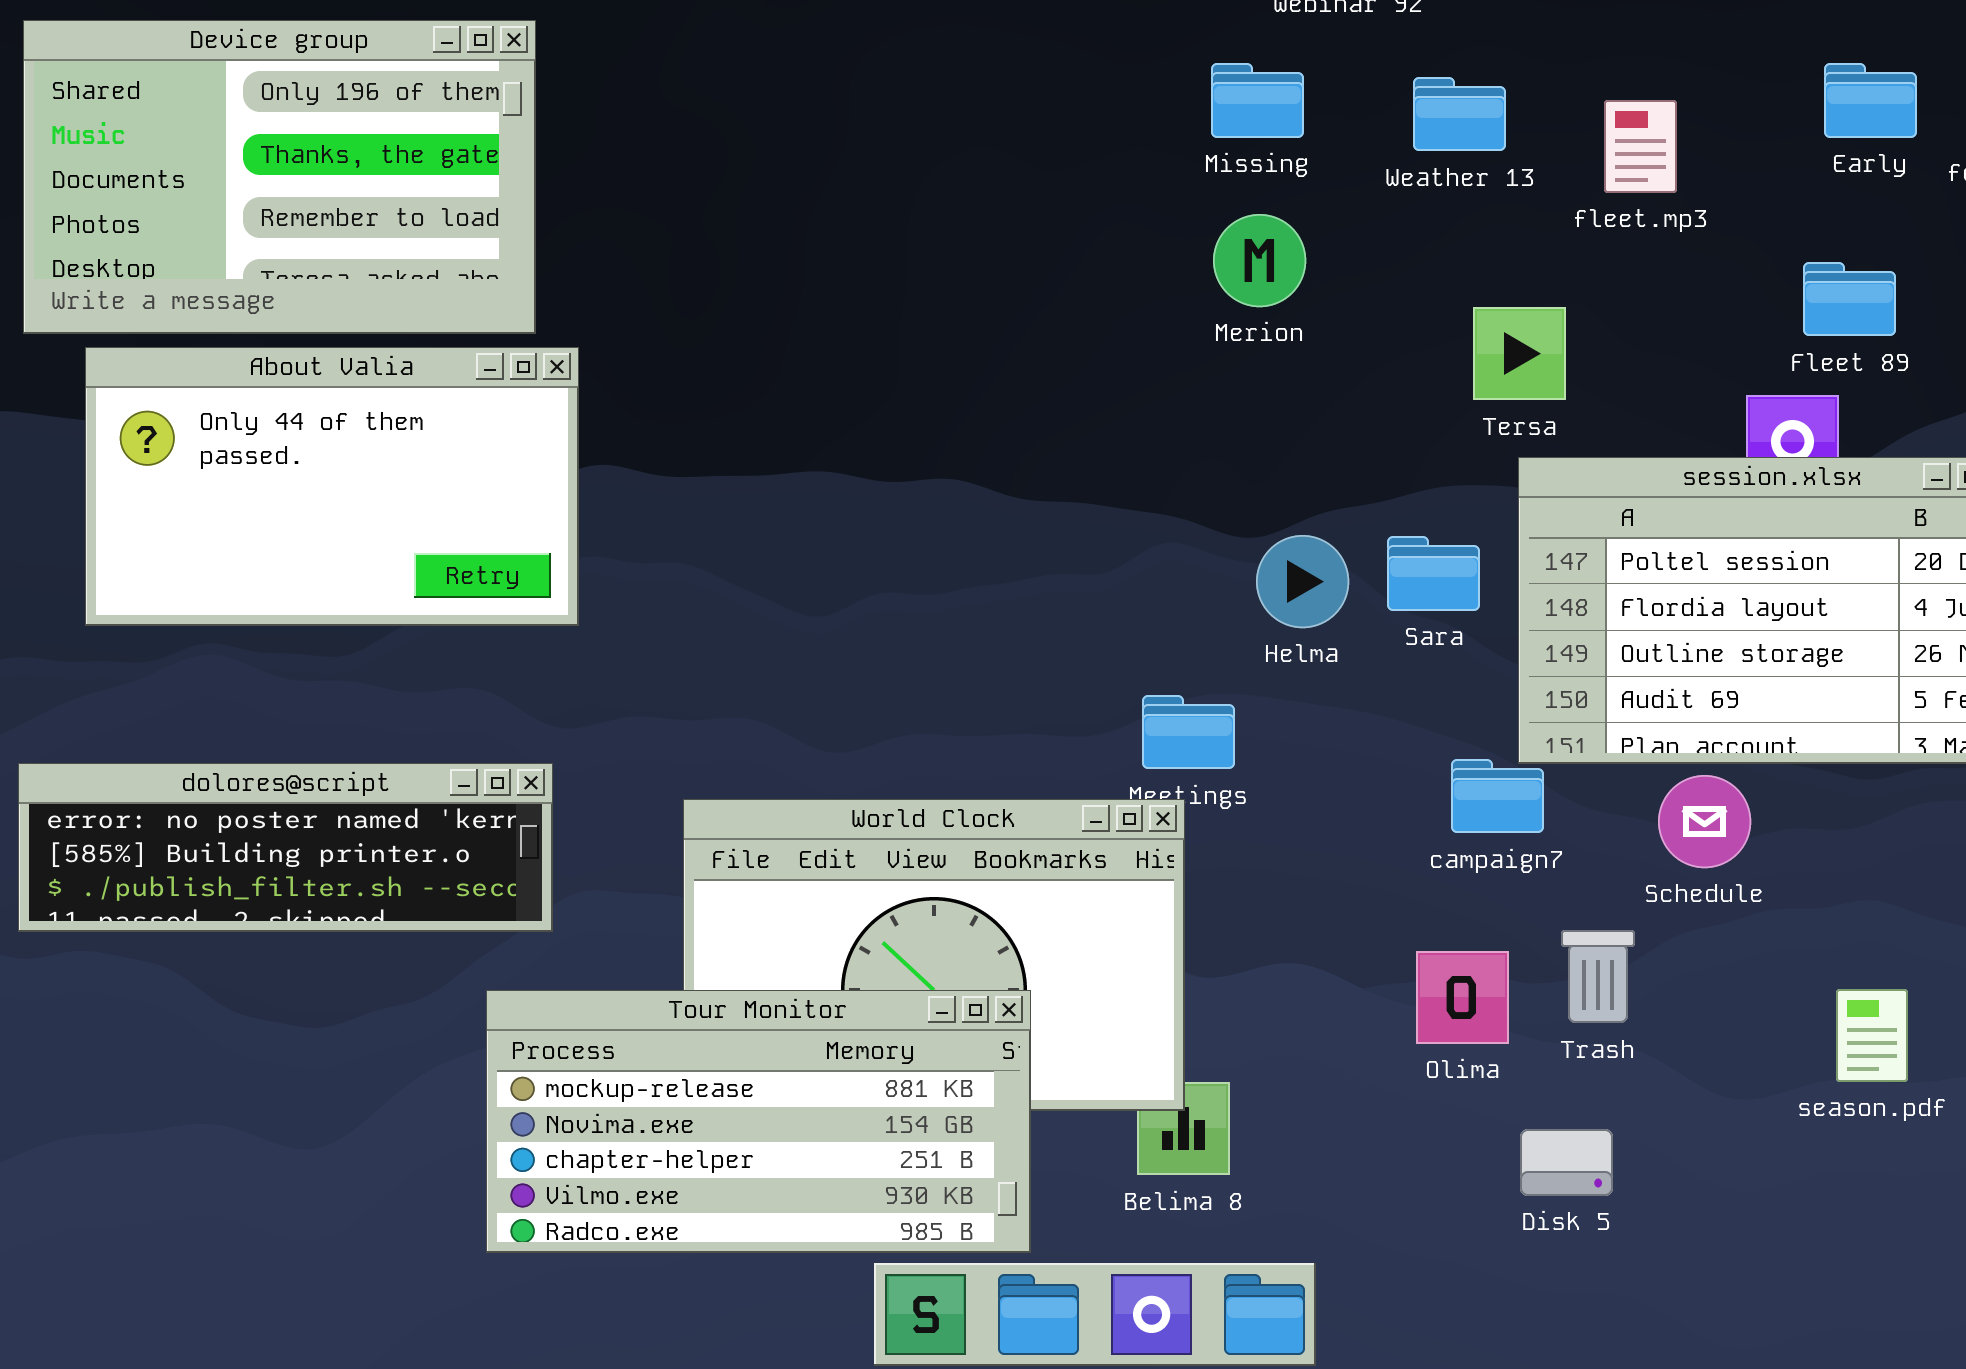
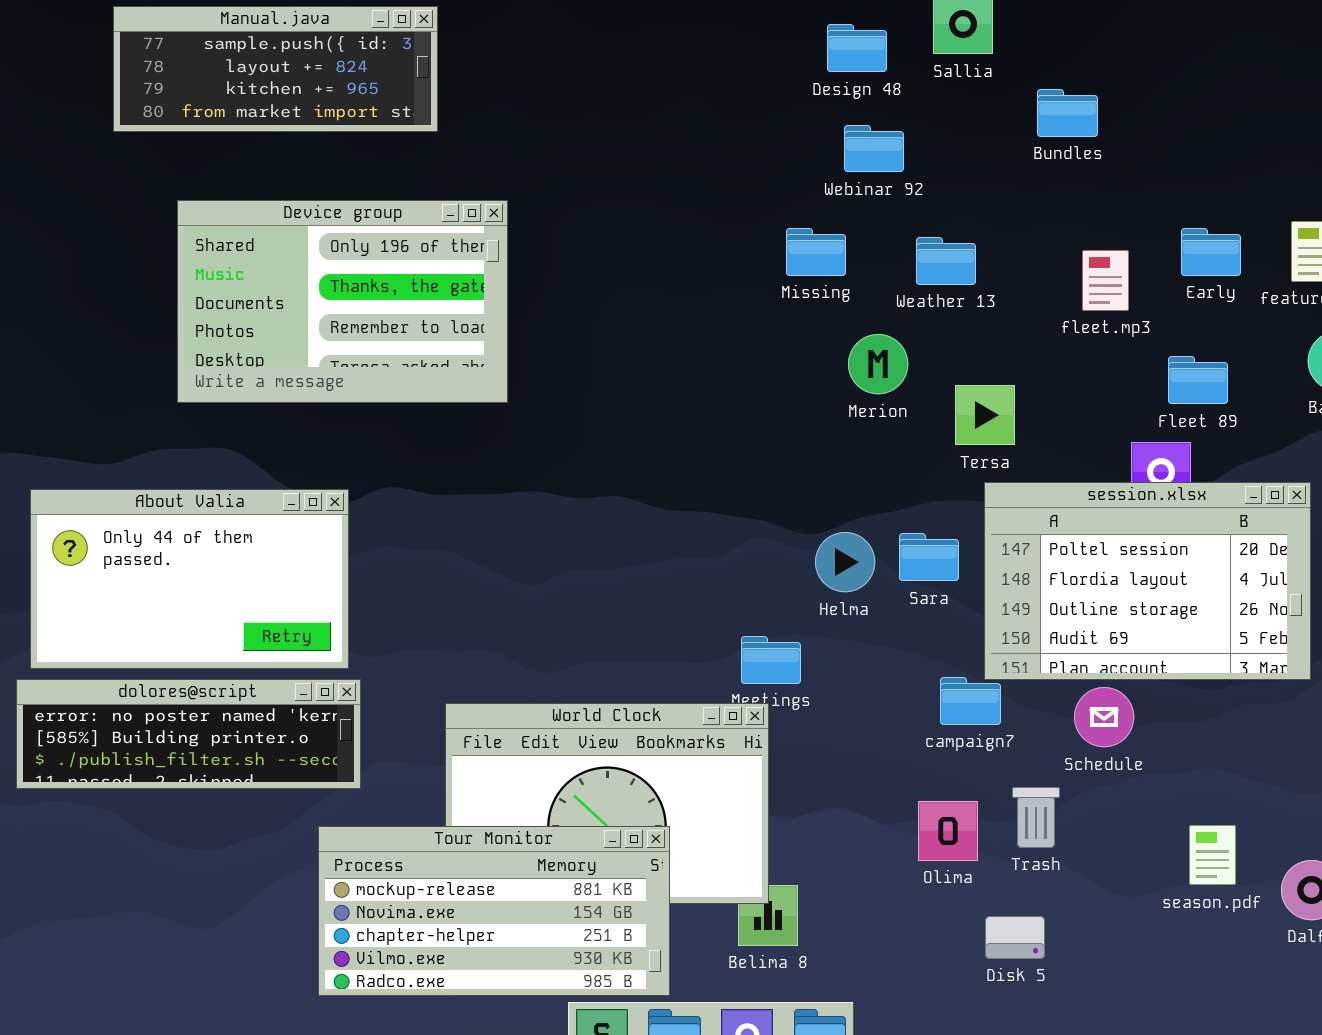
Device group: [23,20,536,334] -> [177,200,508,403], moved
fleet.mp3: [1604,100,1677,193] -> [1082,250,1129,311], moved
Merion: [1213,214,1306,307] -> [848,334,908,394], moved
About Valia: [85,347,579,626] -> [30,489,349,669], moved

